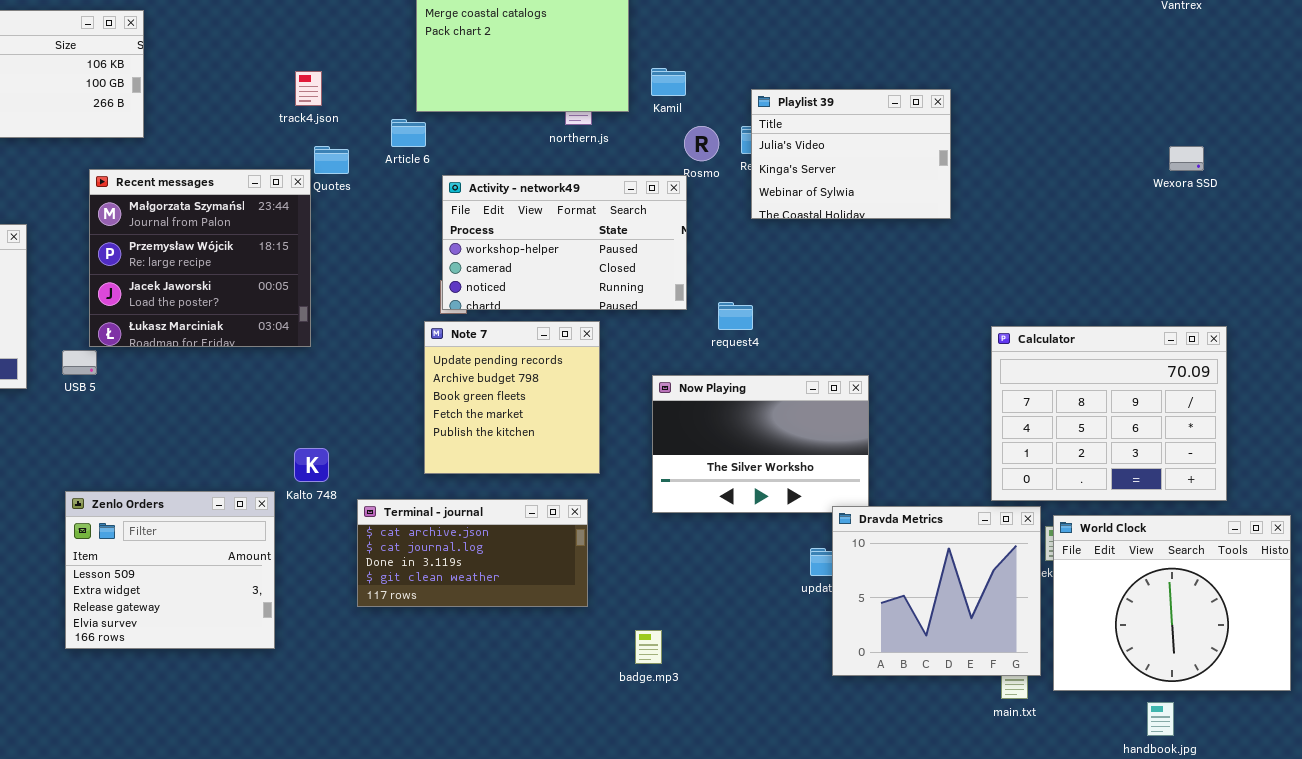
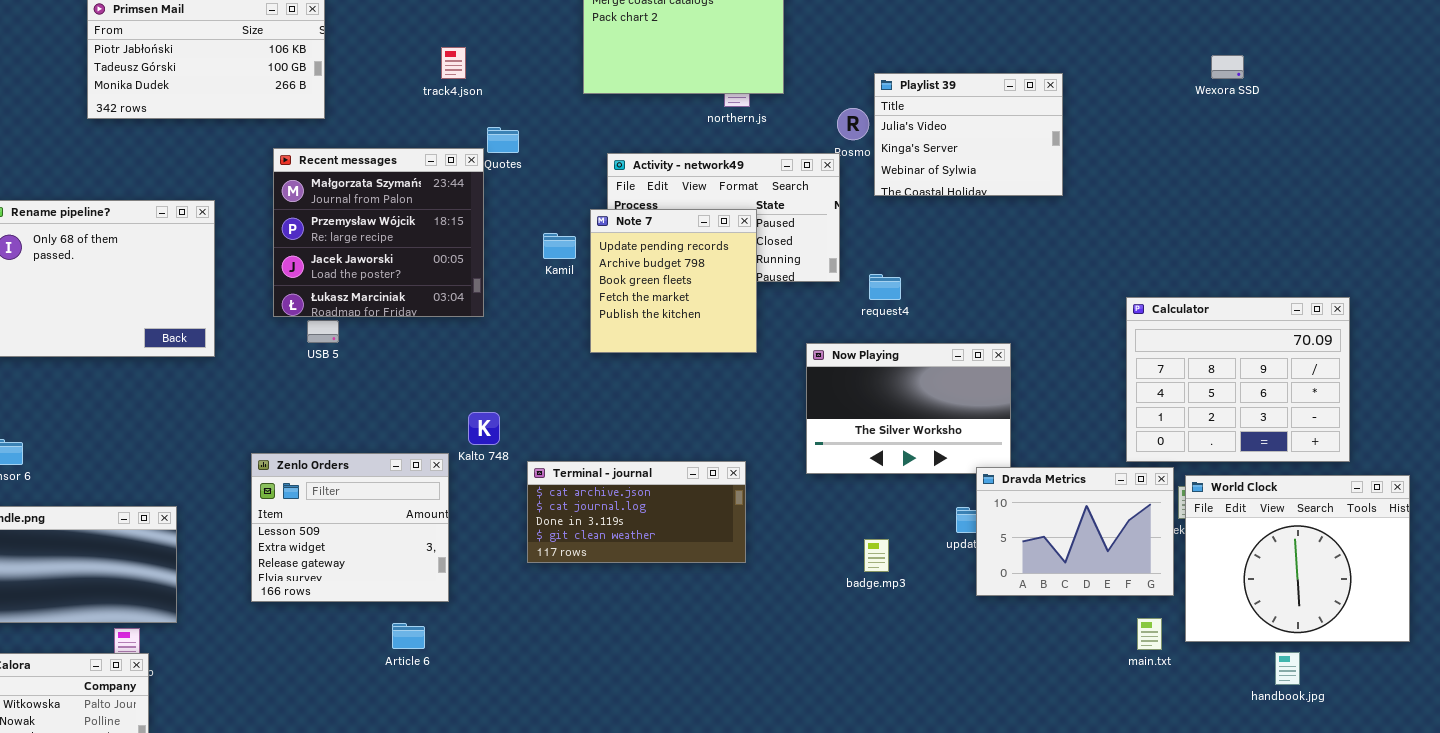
Kamil: [651,68,686,96] -> [543,233,576,259], moved
track4.json: [295,71,322,106] -> [441,47,466,79], moved
Playlist 39: [751,89,951,219] -> [874,73,1063,196], moved
Article 6: [391,119,426,147] -> [392,623,425,649], moved
Wexora SSD: [1169,146,1204,171] -> [1211,55,1244,79], moved
Note 7: [424,321,600,474] -> [590,209,757,353], moved
USB 5: [62,350,97,375] -> [307,320,339,343], moved
Dravda Metrics: [832,506,1041,676] -> [976,467,1174,596], resized
badge.mp3: [635,630,662,664] -> [864,539,889,572], moved

